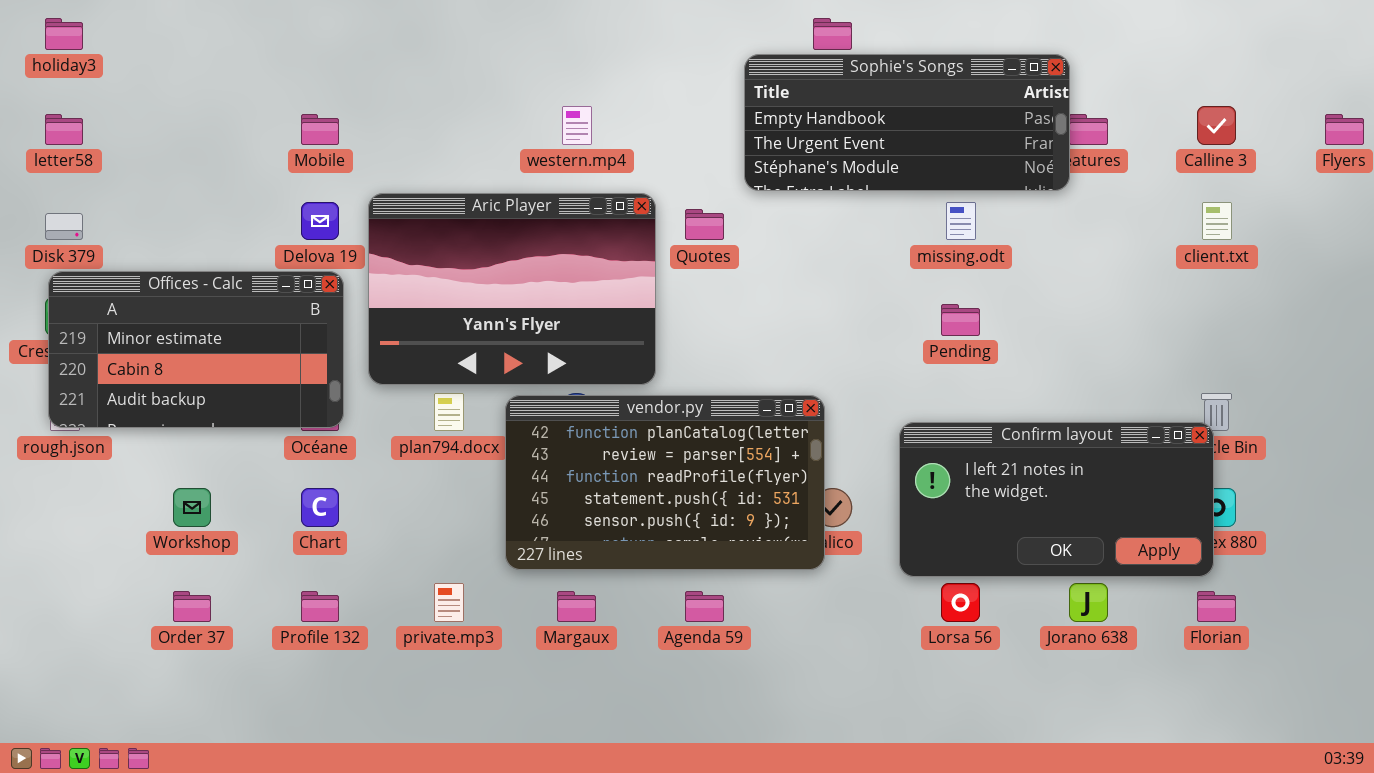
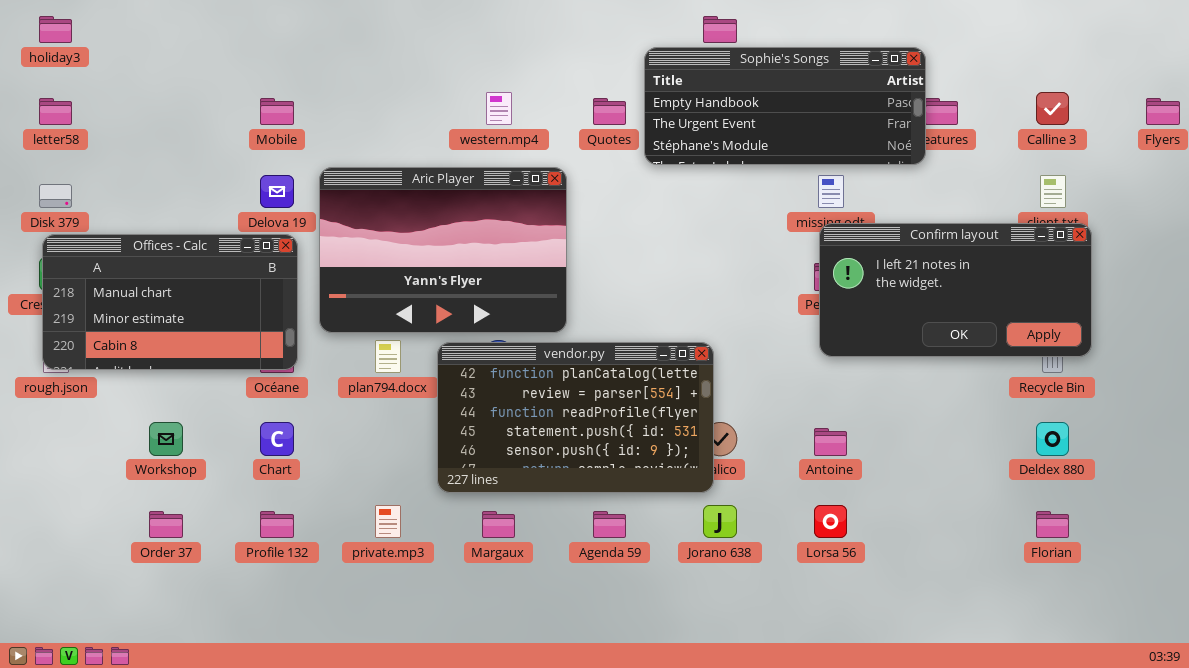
Quotes: [685,209,724,240] -> [593,98,626,125], moved
Offices - Calc: [48,271,344,428] -> [42,234,298,370], scrolled up 1 row
Confirm layout: [899,422,1214,577] -> [819,223,1092,357], moved
Jorano 638: [1069,583,1108,622] -> [703,505,737,538], moved

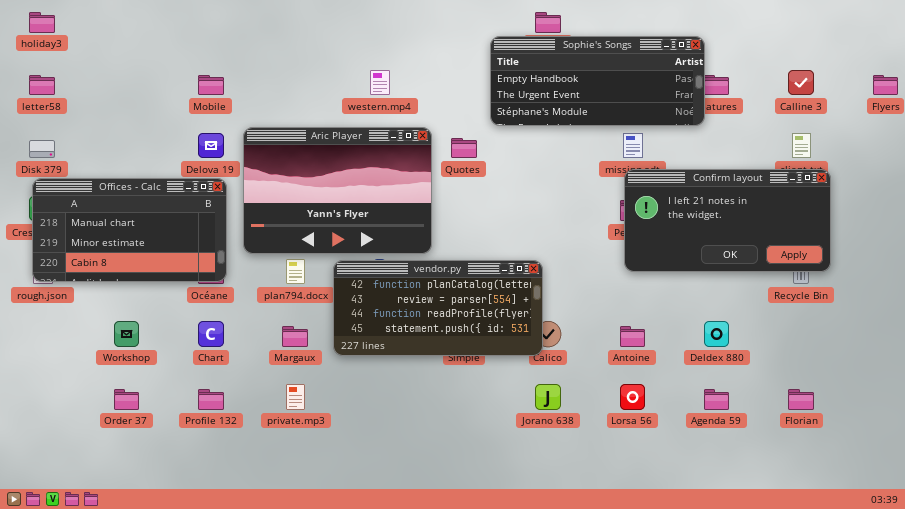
Quotes: [593,98,626,125] -> [451,138,477,158], moved
vendor.py: [437,342,714,493] -> [333,260,543,356], resized
Deldex 880: [1036,422,1069,456] -> [704,321,729,347], moved
Margaux: [482,511,515,538] -> [282,326,308,347], moved
Agenda 59: [593,511,626,538] -> [704,389,729,410], moved

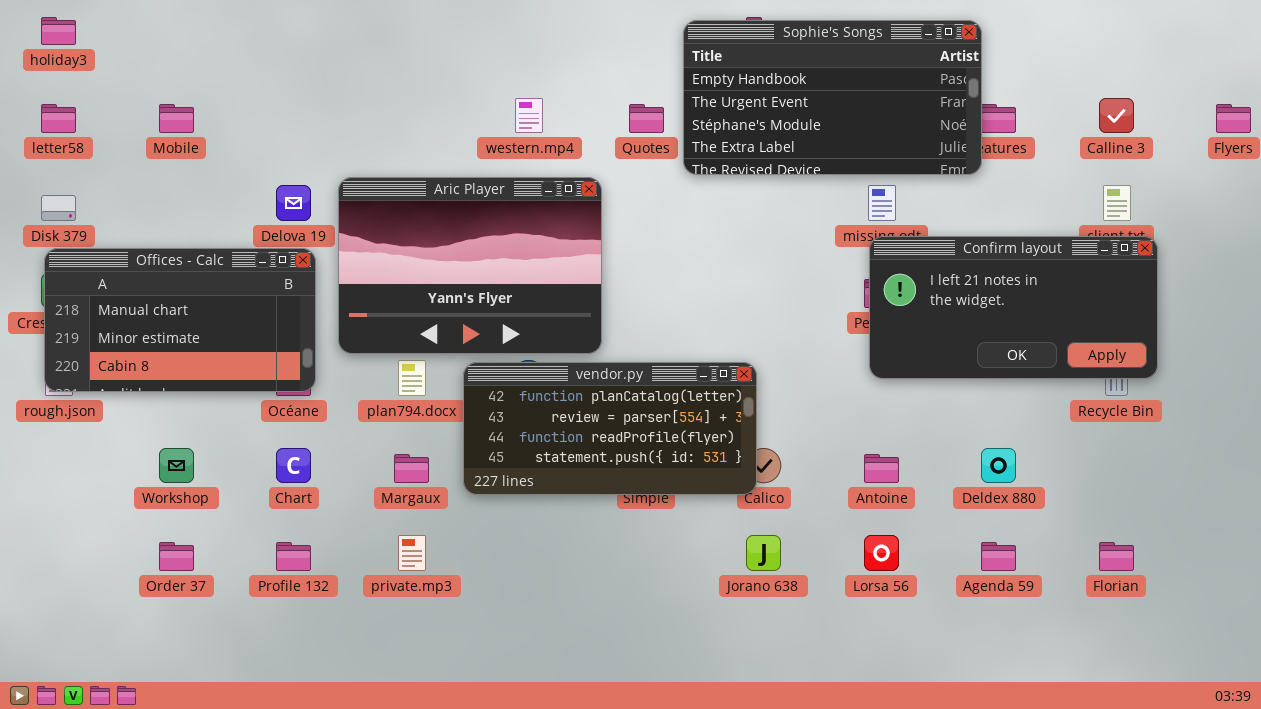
Sophie's Songs: [490,36,705,126] -> [683,20,982,175], resized
Mobile: [198,75,224,95] -> [159,104,194,133], moved
Quotes: [451,138,477,158] -> [629,104,664,133], moved

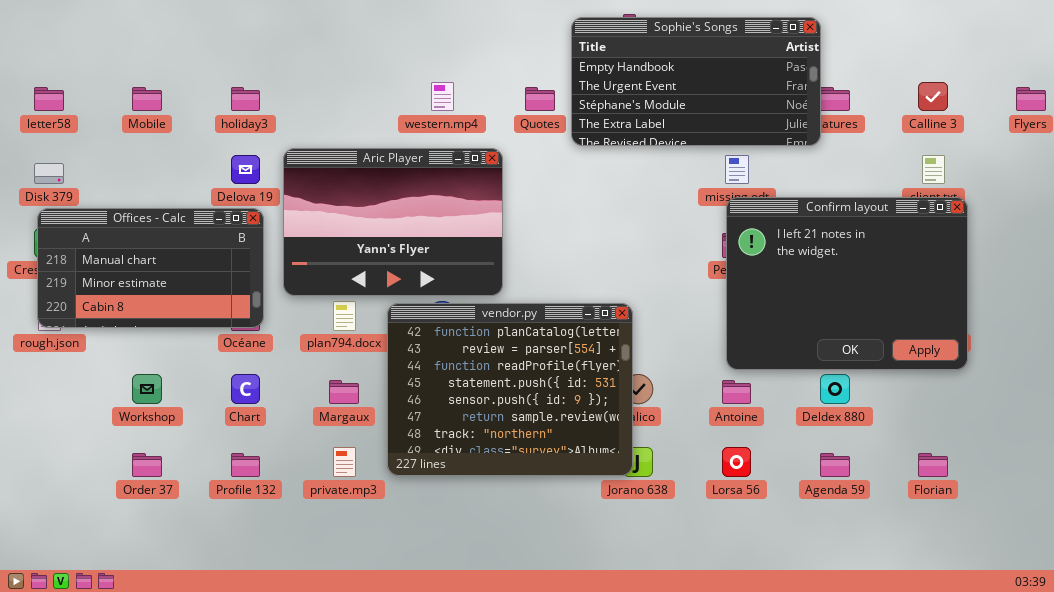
holiday3: [41,17,76,45] -> [231,87,260,111], moved
Confirm layout: [869,236,1158,379] -> [726,197,968,370], resized
vendor.py: [463,362,757,495] -> [387,303,633,476], resized

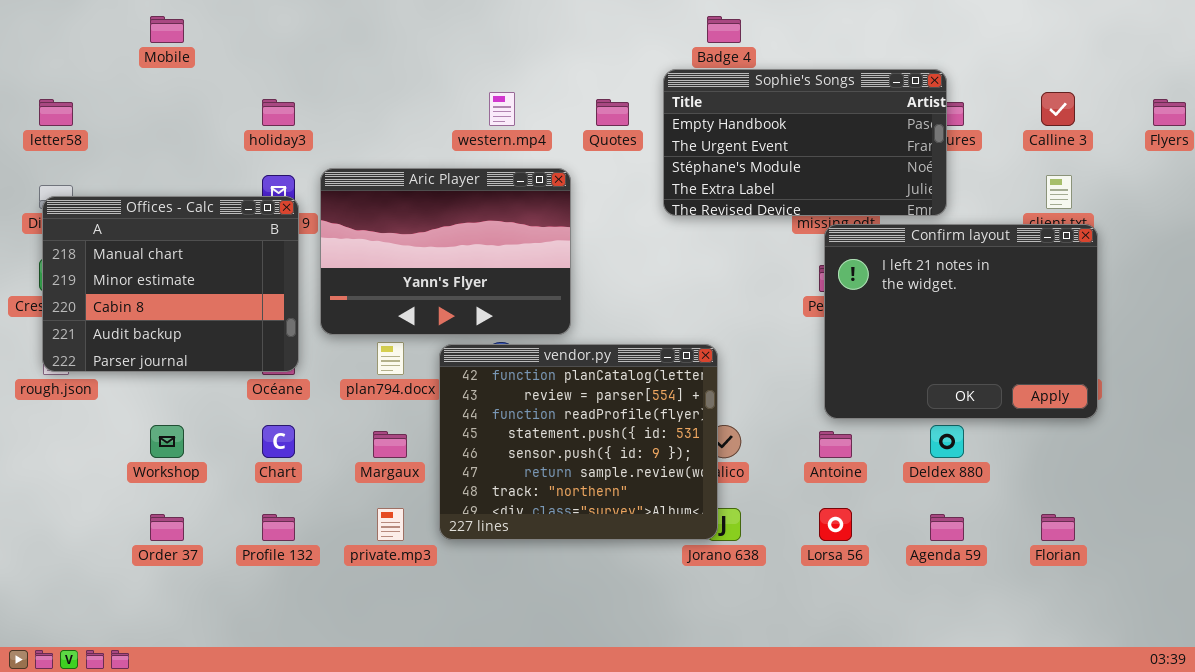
Sophie's Songs: [571,17,821,146] -> [663,69,947,216], moved
Mobile: [132,87,162,111] -> [150,16,184,43], moved
Offices - Calc: [37,208,264,328] -> [42,196,299,372], resized

